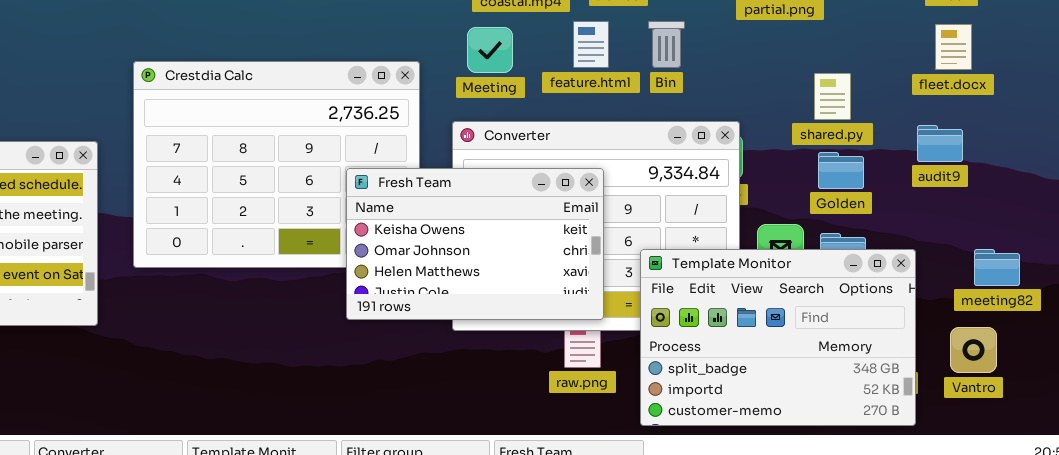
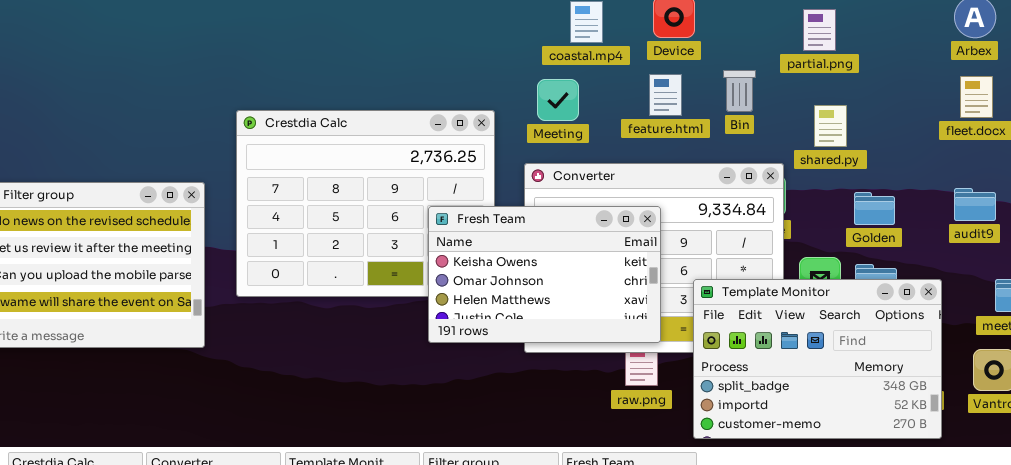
feature.html: [573,21,609,68] -> [649,74,682,116], moved
Bin: [648,21,685,68] -> [723,70,756,112], moved
shared.py: [814,73,851,120] -> [814,105,847,147], moved
audit9: [917,125,963,162] -> [954,188,996,221], moved

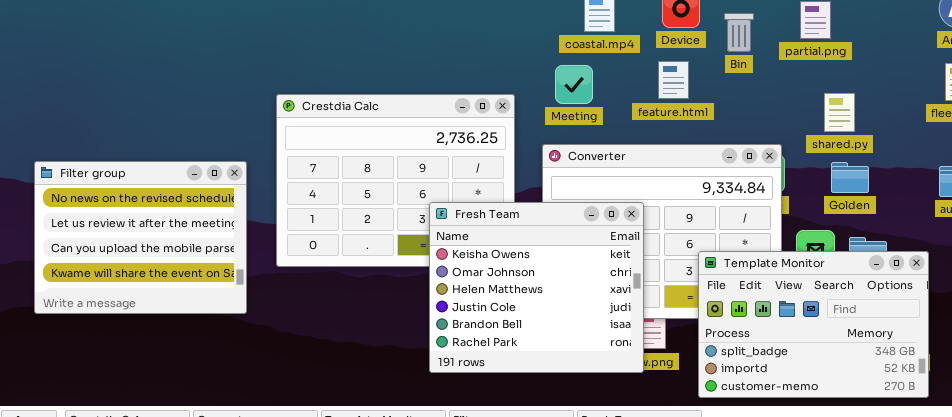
Bin: [723,70,756,112] -> [724,13,754,52], moved
shared.py: [814,105,847,147] -> [824,93,855,132], moved
Golden: [854,192,895,225] -> [831,162,869,193], moved
Fresh Team: [428,206,661,343] -> [429,202,644,373], moved, resized

